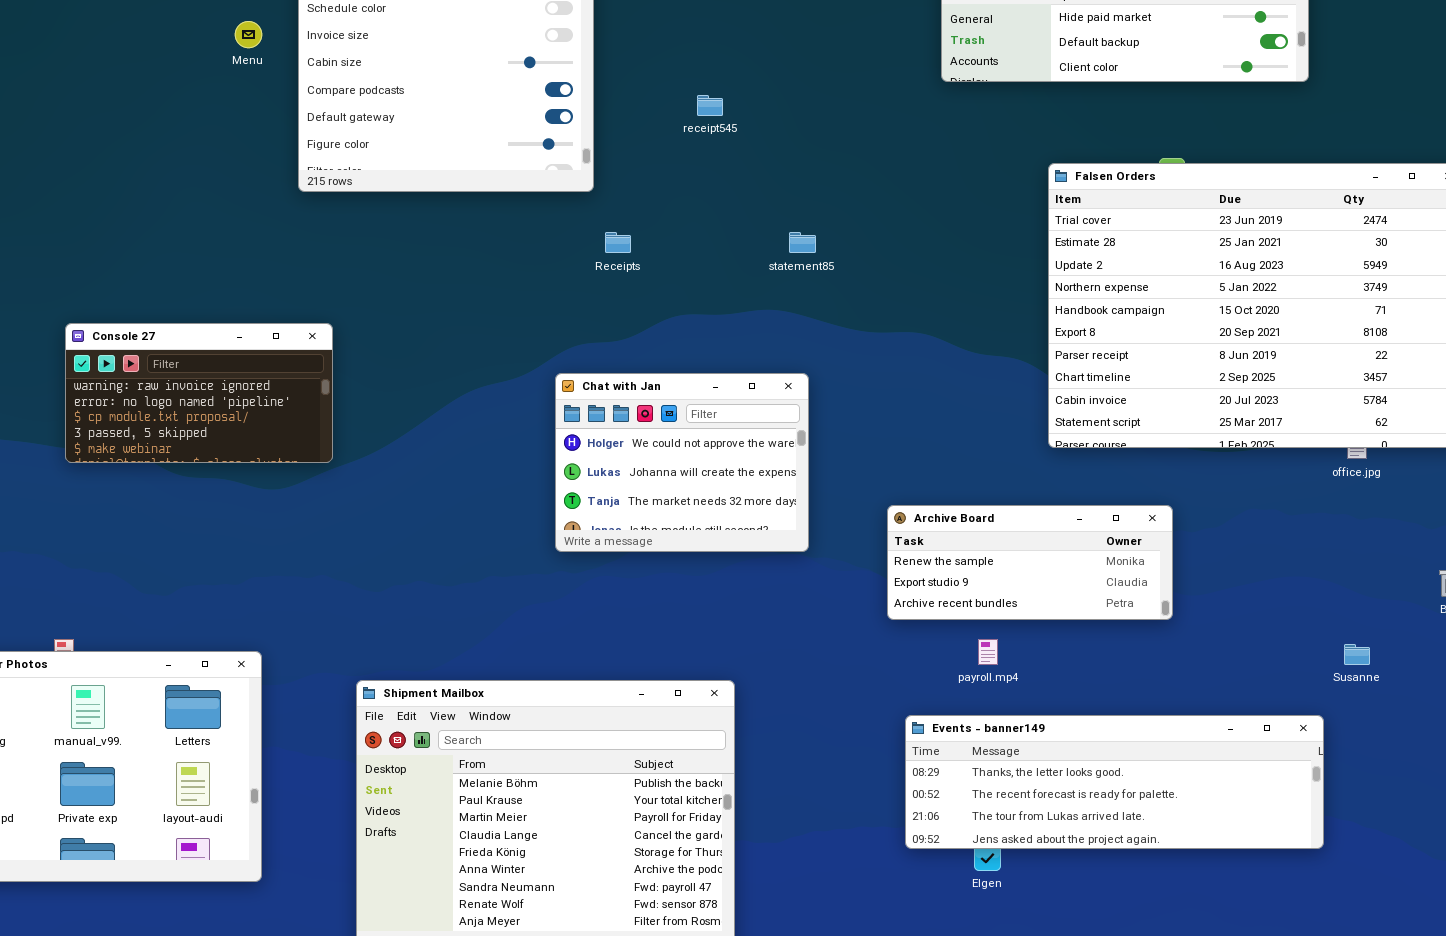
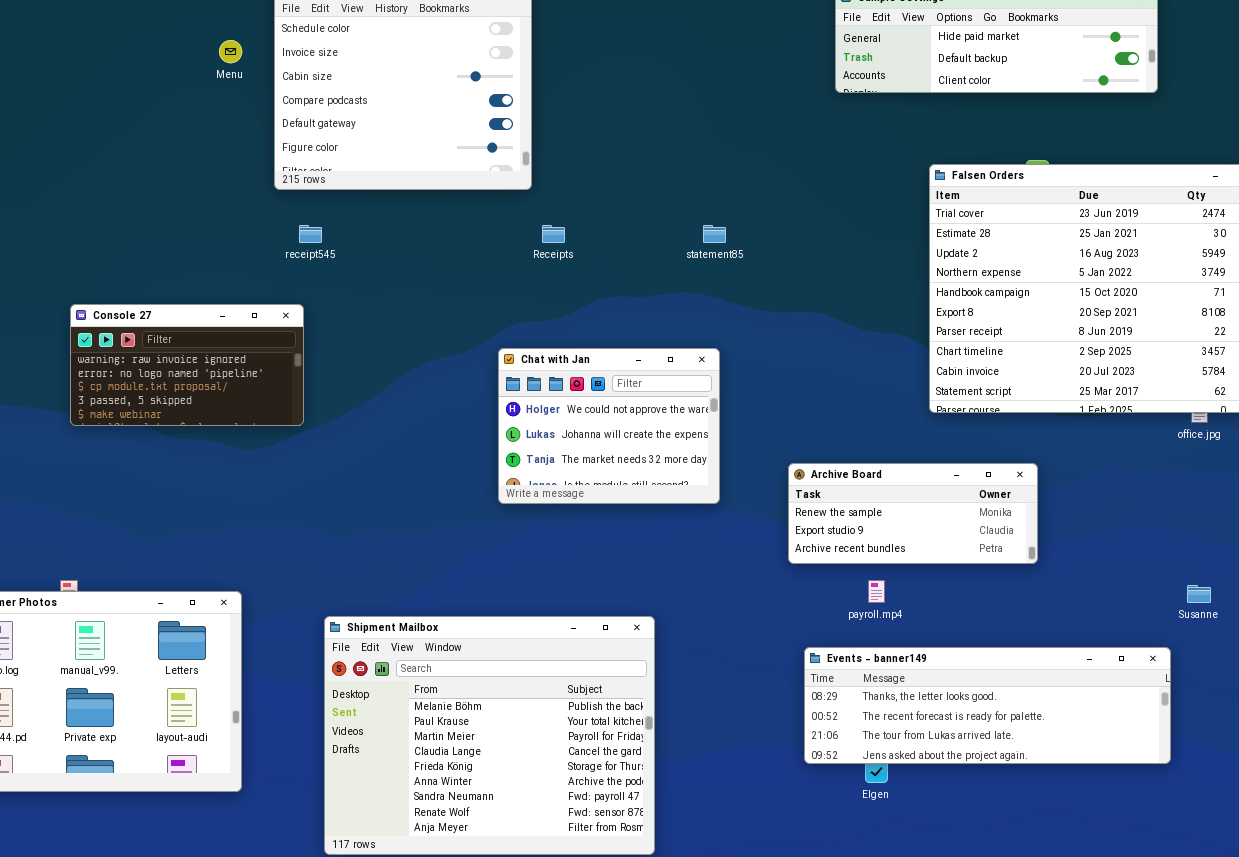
receipt545: [697,95,723,116] -> [299,225,322,243], moved

